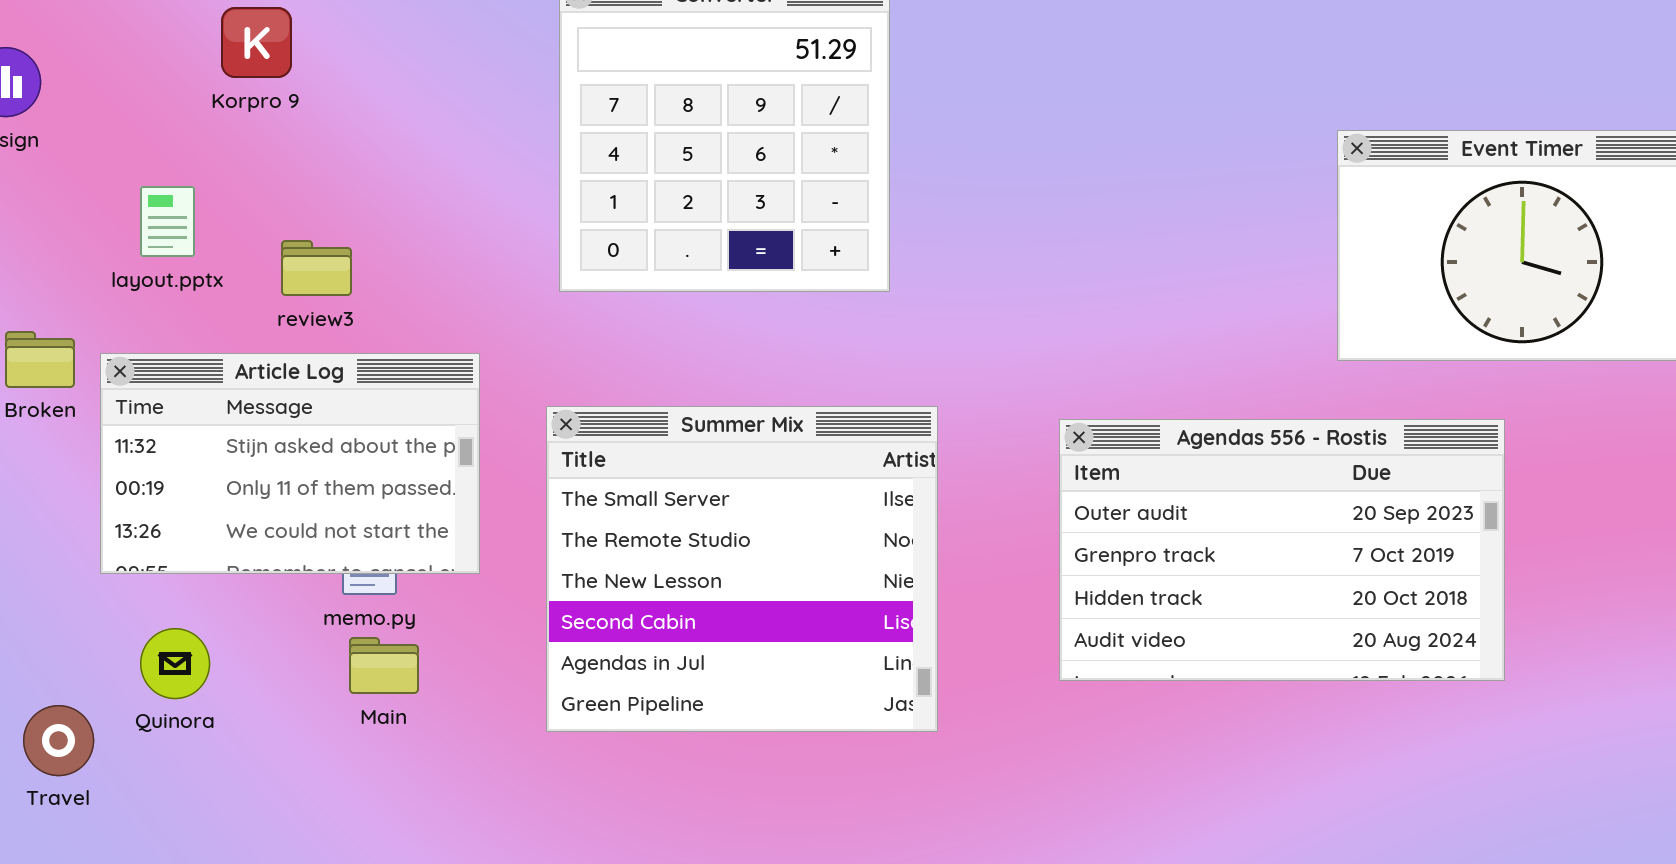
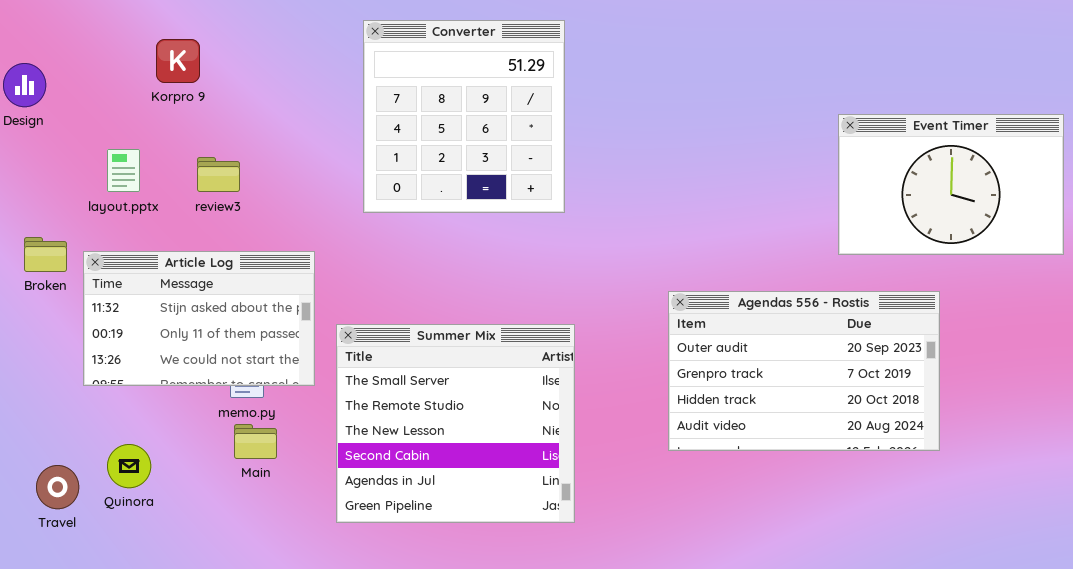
review3: [281,240,352,296] -> [197,157,240,192], moved
Summer Mix: [546,406,938,732] -> [336,324,575,523], moved
Quinora: [140,628,210,699] -> [107,444,151,488], moved

